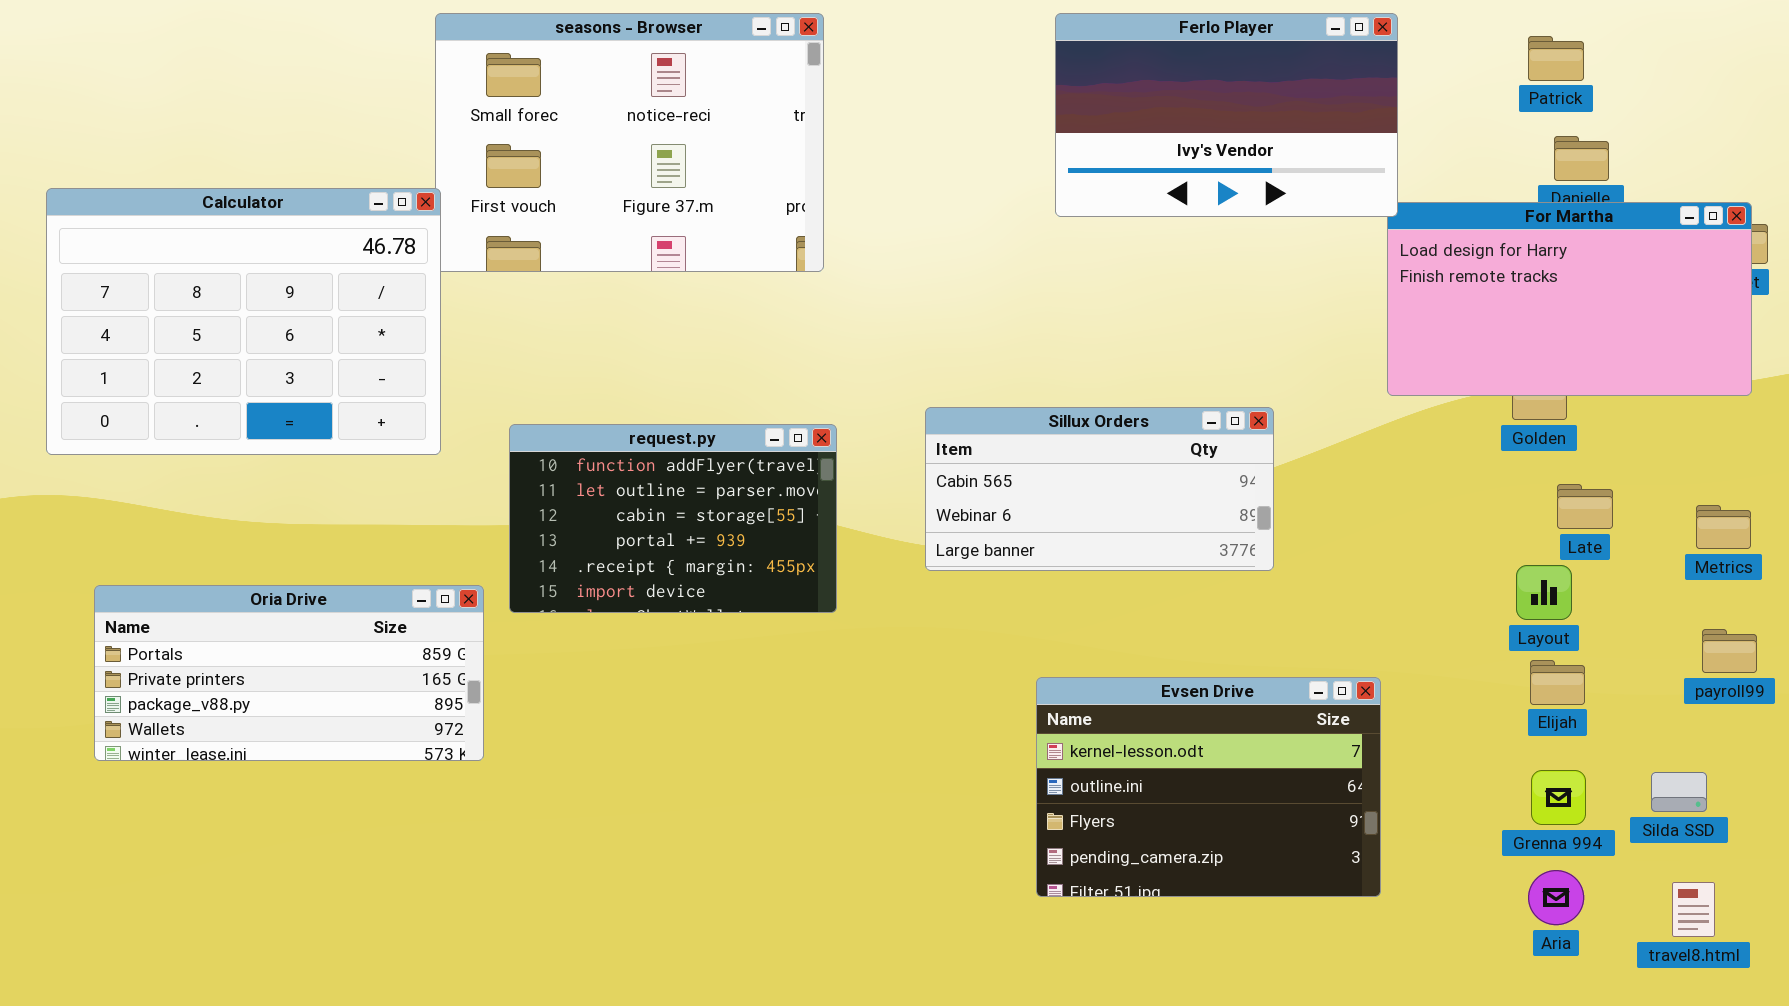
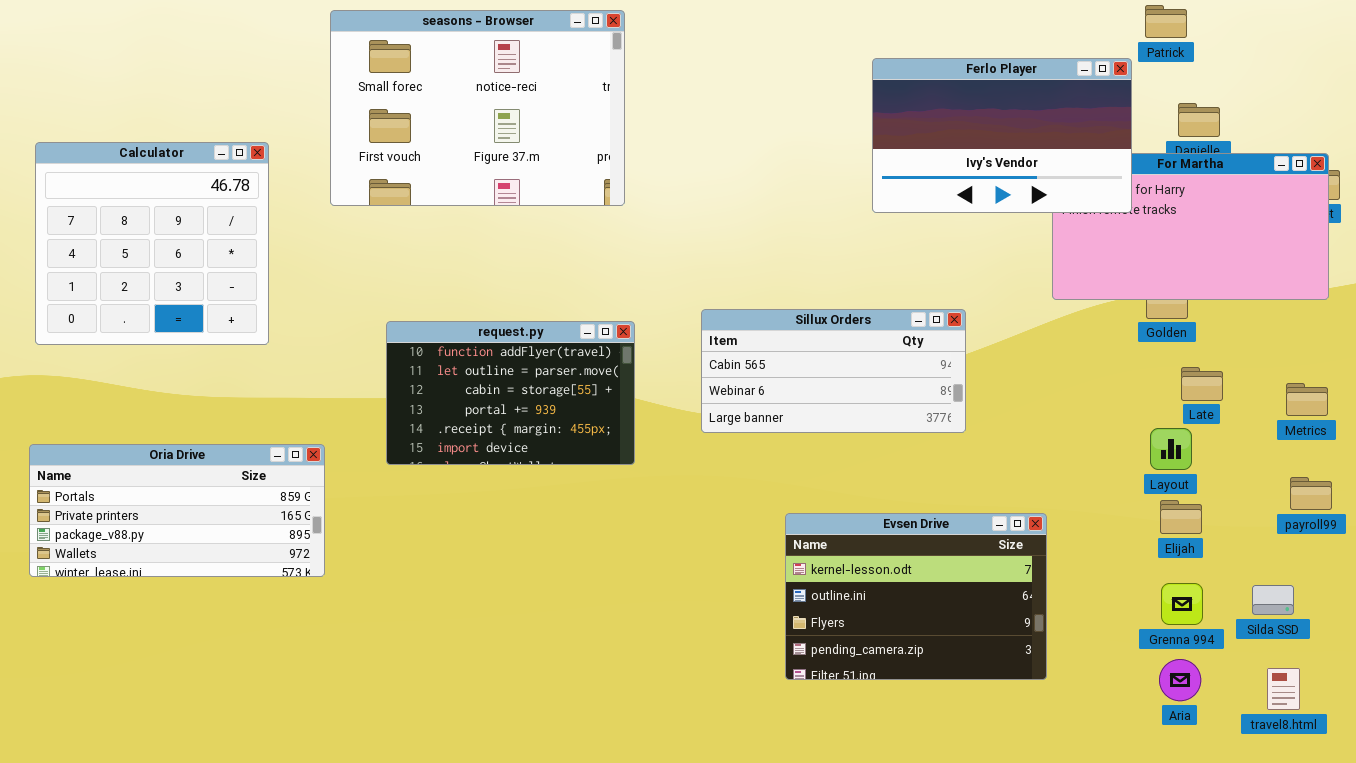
Ferlo Player: [1055,13,1398,217] -> [872,58,1132,213], moved
Patrick: [1528,36,1584,81] -> [1145,5,1187,38], moved
Calculator: [46,188,441,455] -> [35,142,269,345], resized
Oria Drive: [94,585,484,761] -> [29,444,325,577], moved

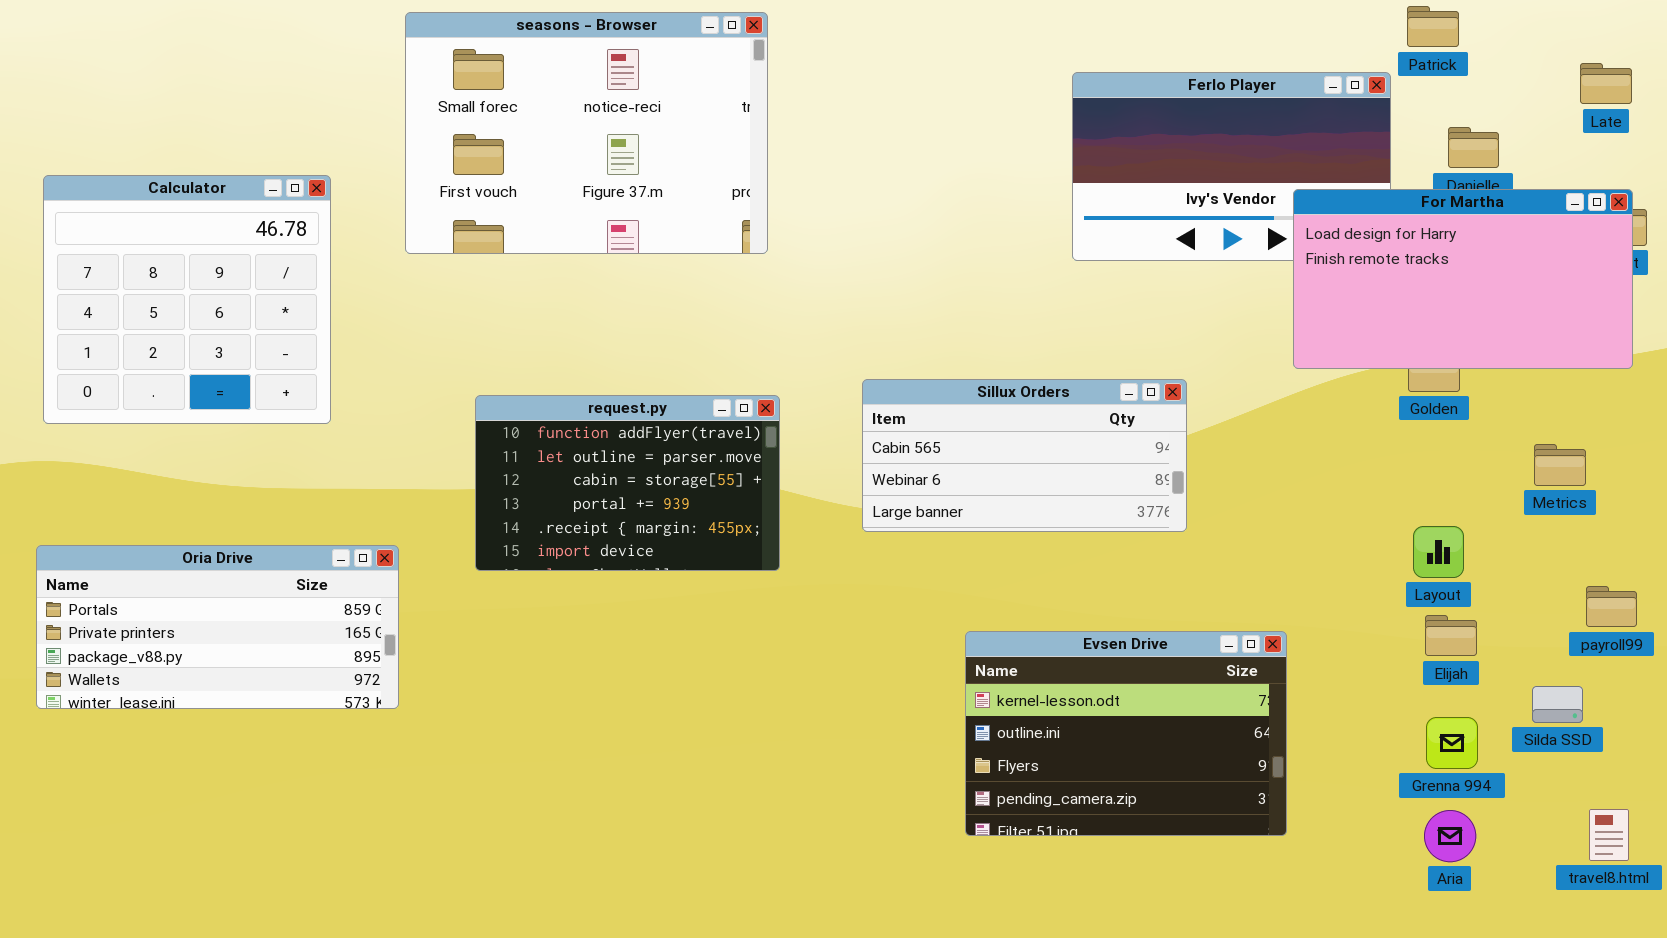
For Martha: [1052,153,1329,300] -> [1293,189,1633,369], raised
Late: [1181,367,1223,401] -> [1580,63,1632,104], moved
Metrics: [1286,383,1328,416] -> [1534,444,1586,486], moved
Silda SSD: [1252,585,1294,615] -> [1532,686,1583,723], moved
travel8.html: [1267,668,1300,710] -> [1589,809,1629,861], moved

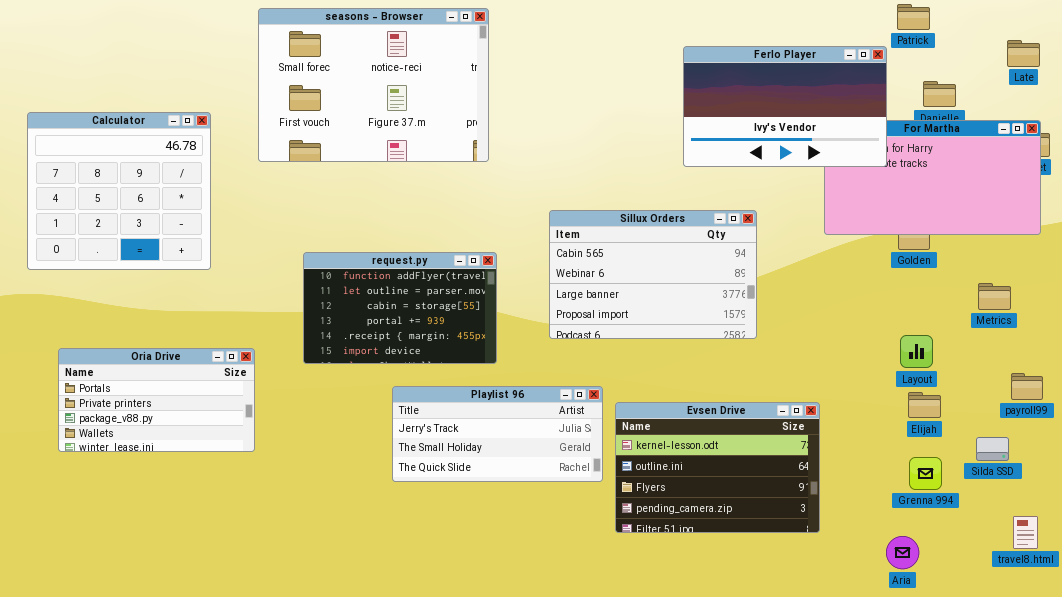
Ferlo Player: [1072,72,1391,261] -> [683,46,887,167], raised
Sillux Orders: [862,379,1187,532] -> [549,210,757,339], resized
Oria Drive: [36,545,399,709] -> [58,348,255,452], resized
Playlist 96: none -> [392,386,603,482], opened
Aria: [1424,810,1476,862] -> [886,536,919,569], moved

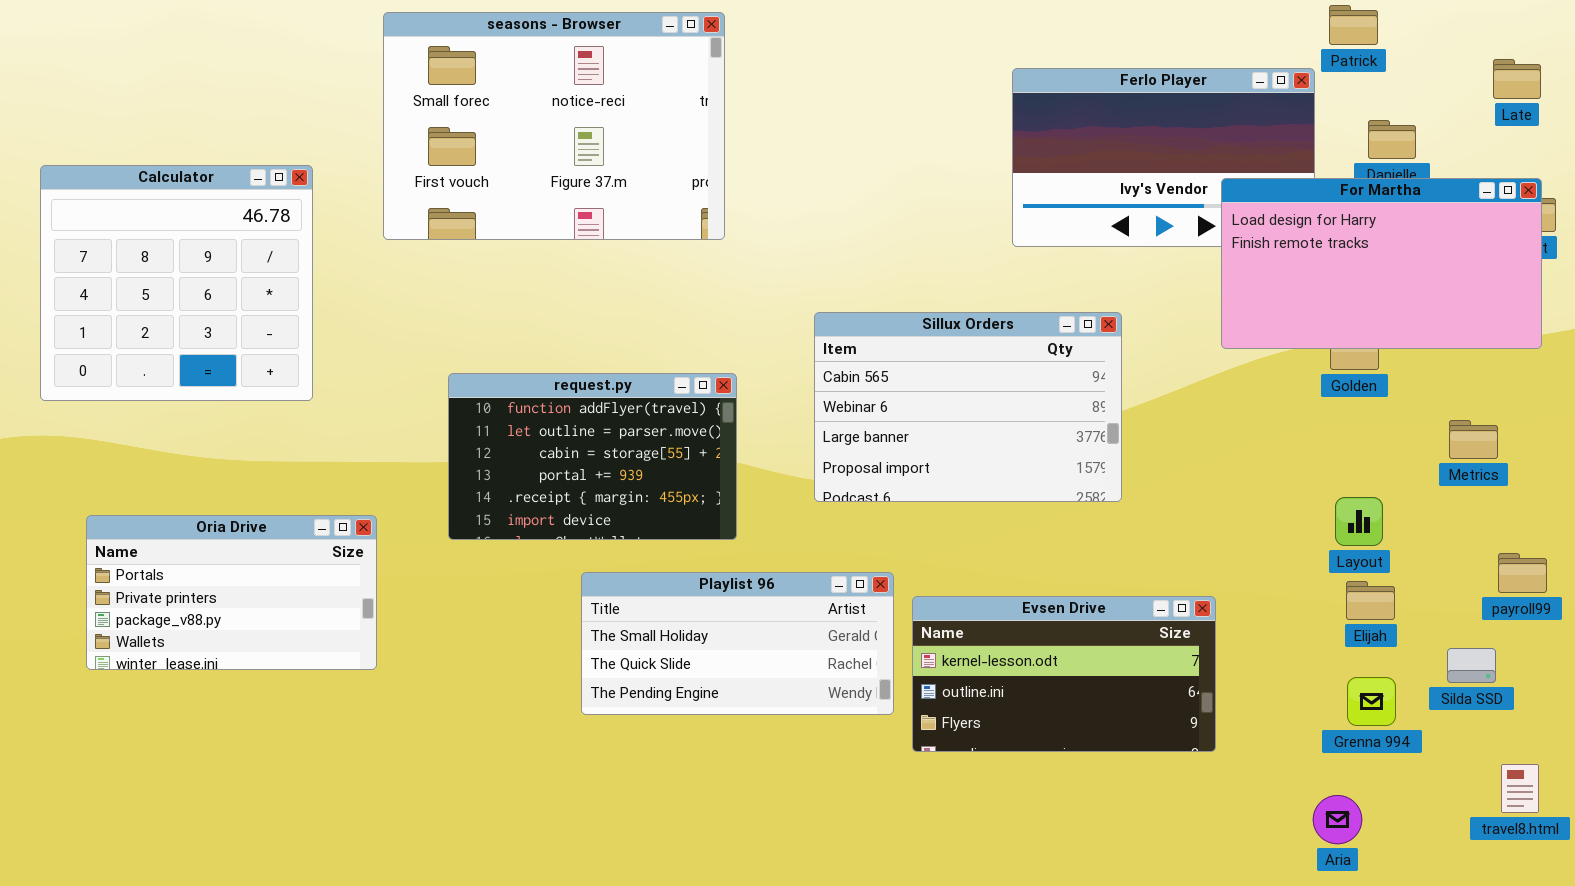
For Martha: [824,120,1041,235] -> [1221,178,1542,349], raised
Playlist 96: [392,386,603,482] -> [581,572,894,715], scrolled down 1 row
Evsen Drive: [615,402,820,533] -> [912,596,1216,752], resized

